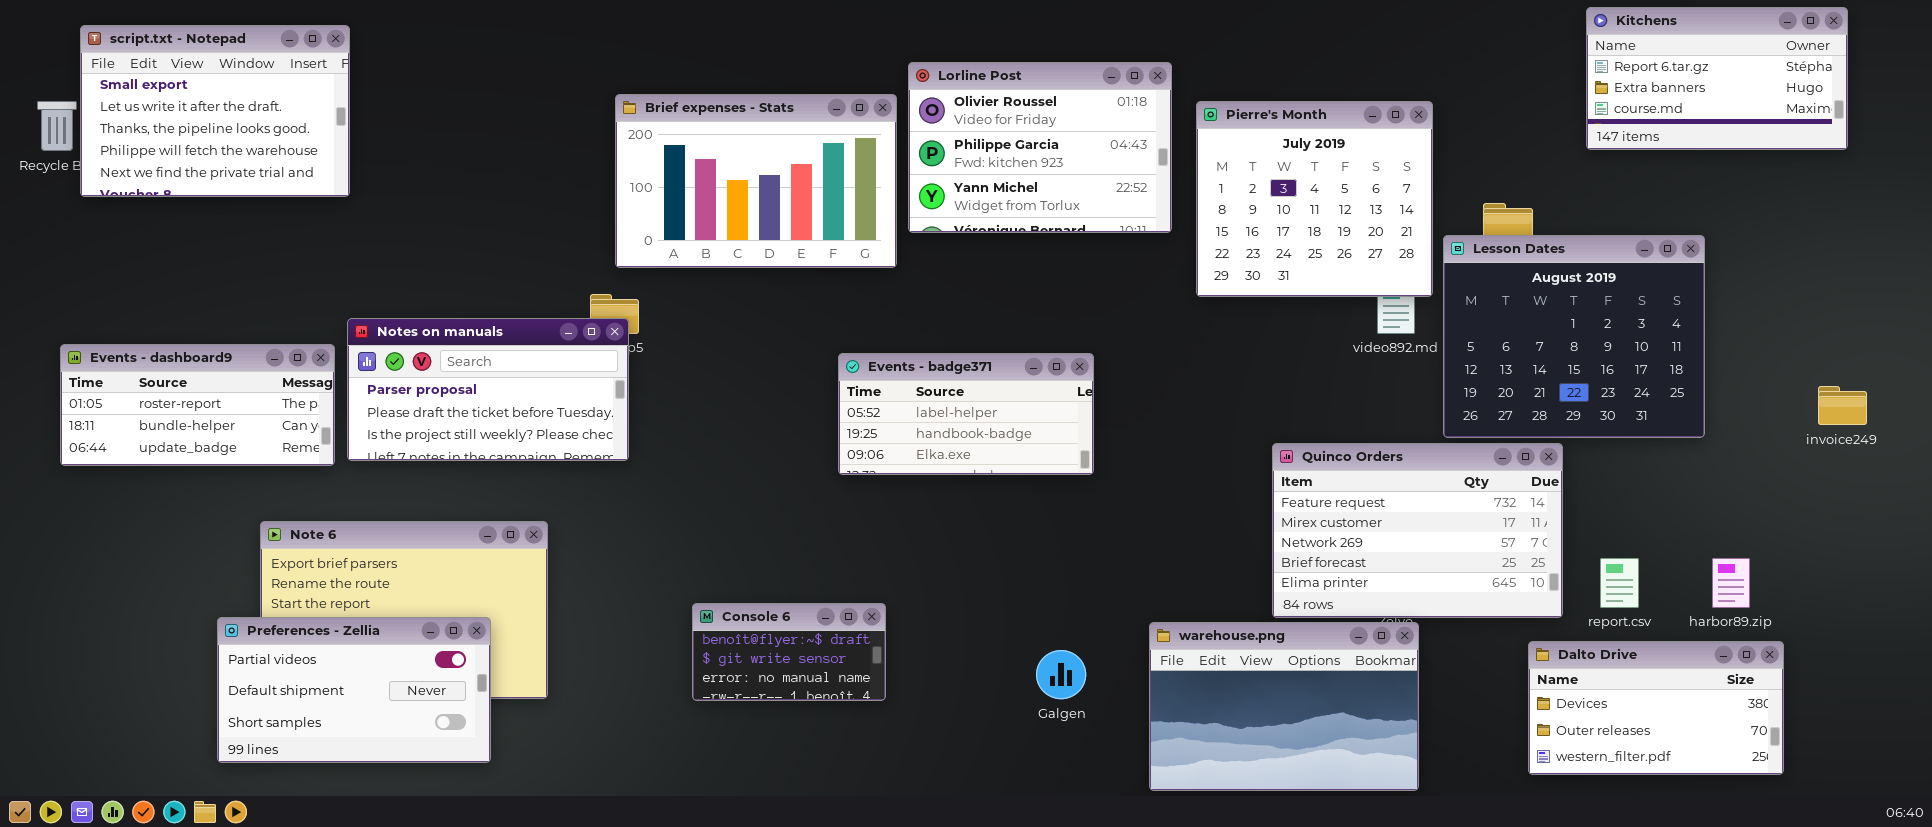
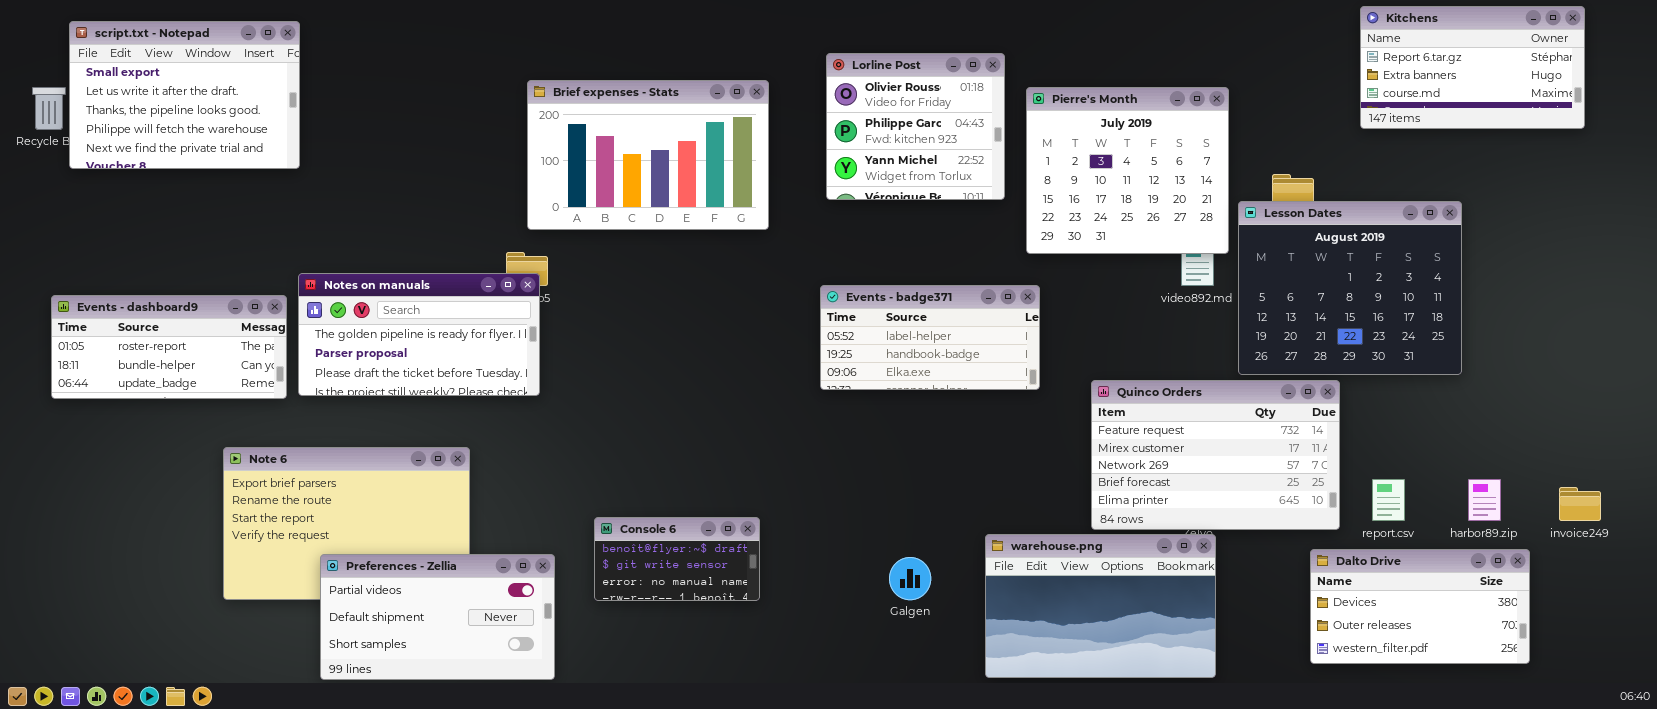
Lorline Post: [908,62,1172,233] -> [826,53,1005,200], resized
Notes on manuals: [347,318,629,461] -> [298,273,540,396], scrolled up 1 row
Events - badge371: [838,353,1094,475] -> [820,285,1040,390], moved
invoice249: [1818,386,1867,425] -> [1559,487,1601,521], moved
Preferences - Zellia: [217,617,491,763] -> [320,554,555,680], moved

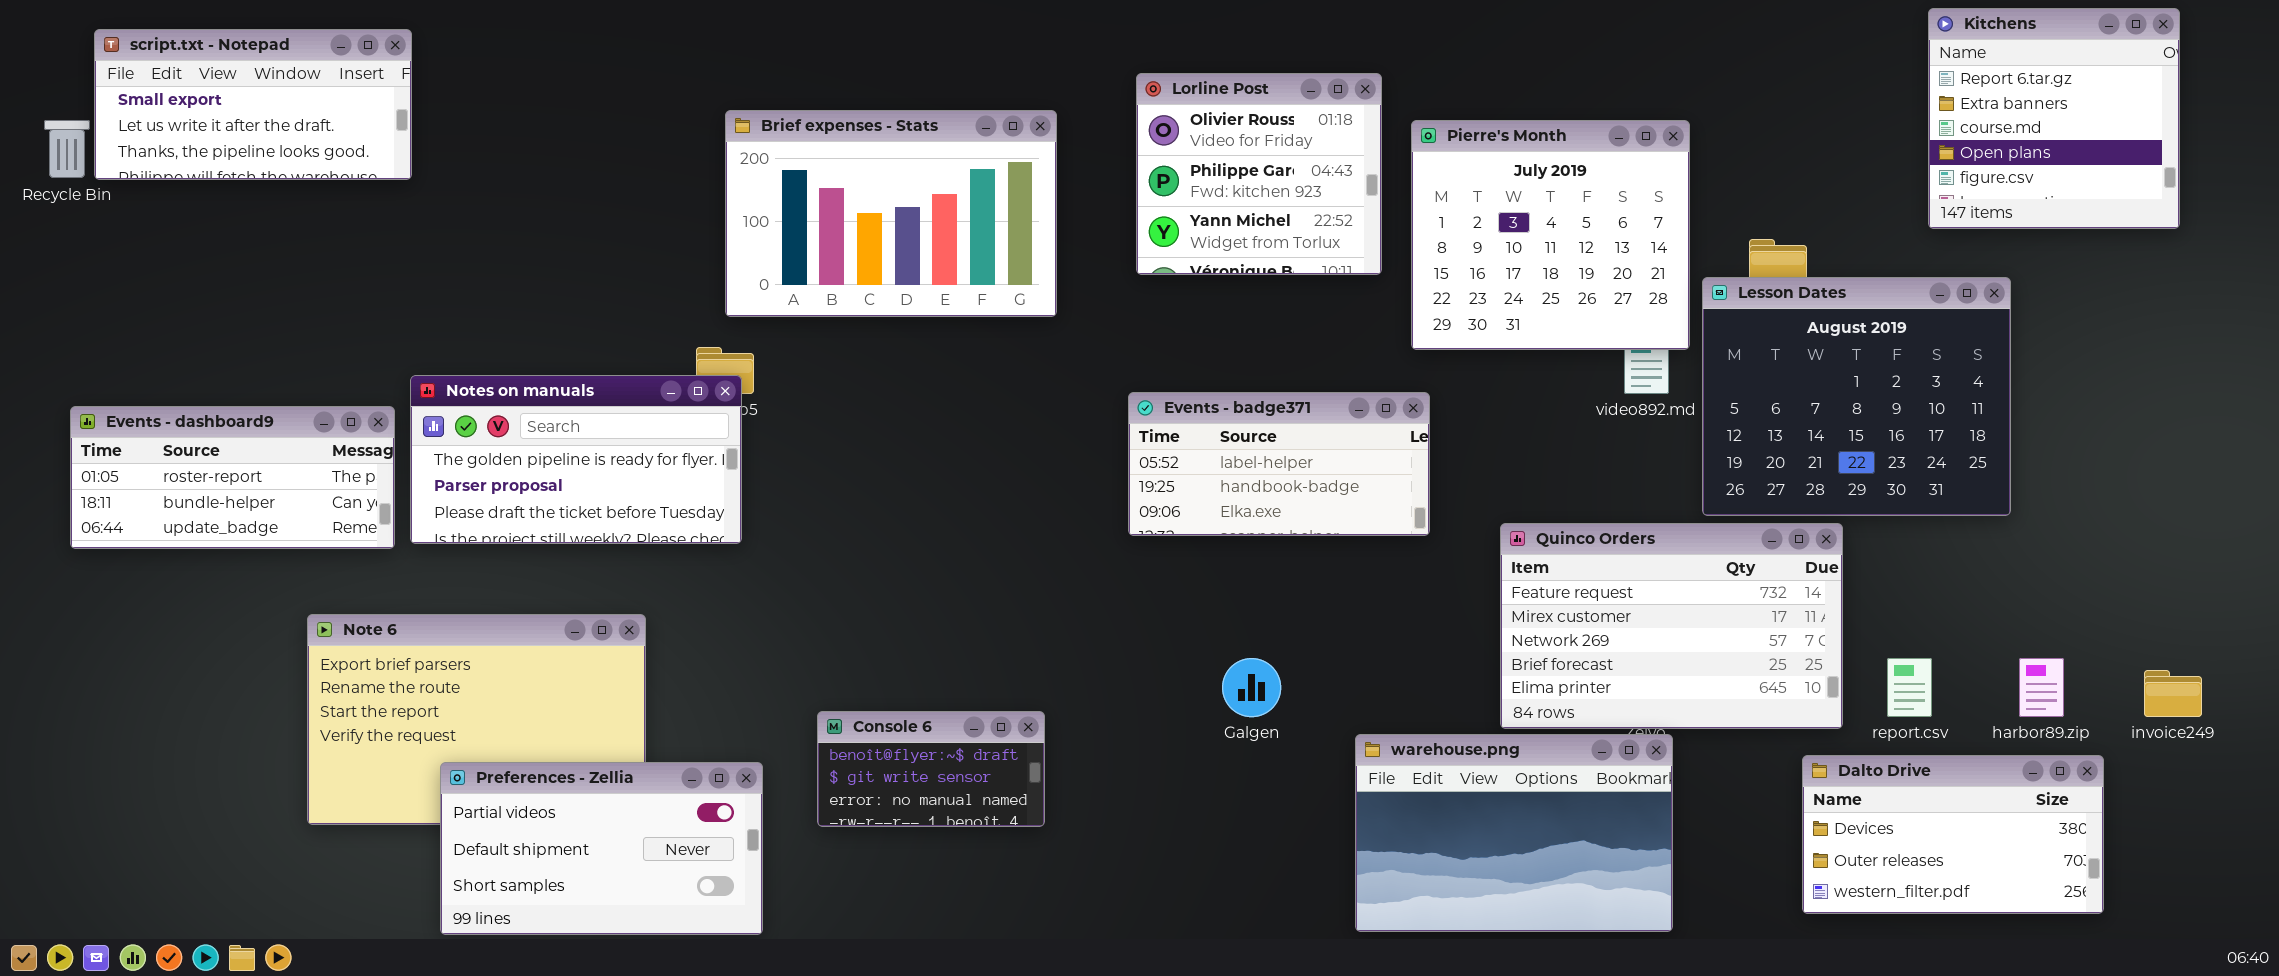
Kitchens: [1360,6,1585,129] -> [1928,8,2180,229], resized
script.txt - Notepad: [69,21,300,169] -> [94,29,412,180], resized
Galgen: [889,557,931,600] -> [1222,658,1281,717], moved

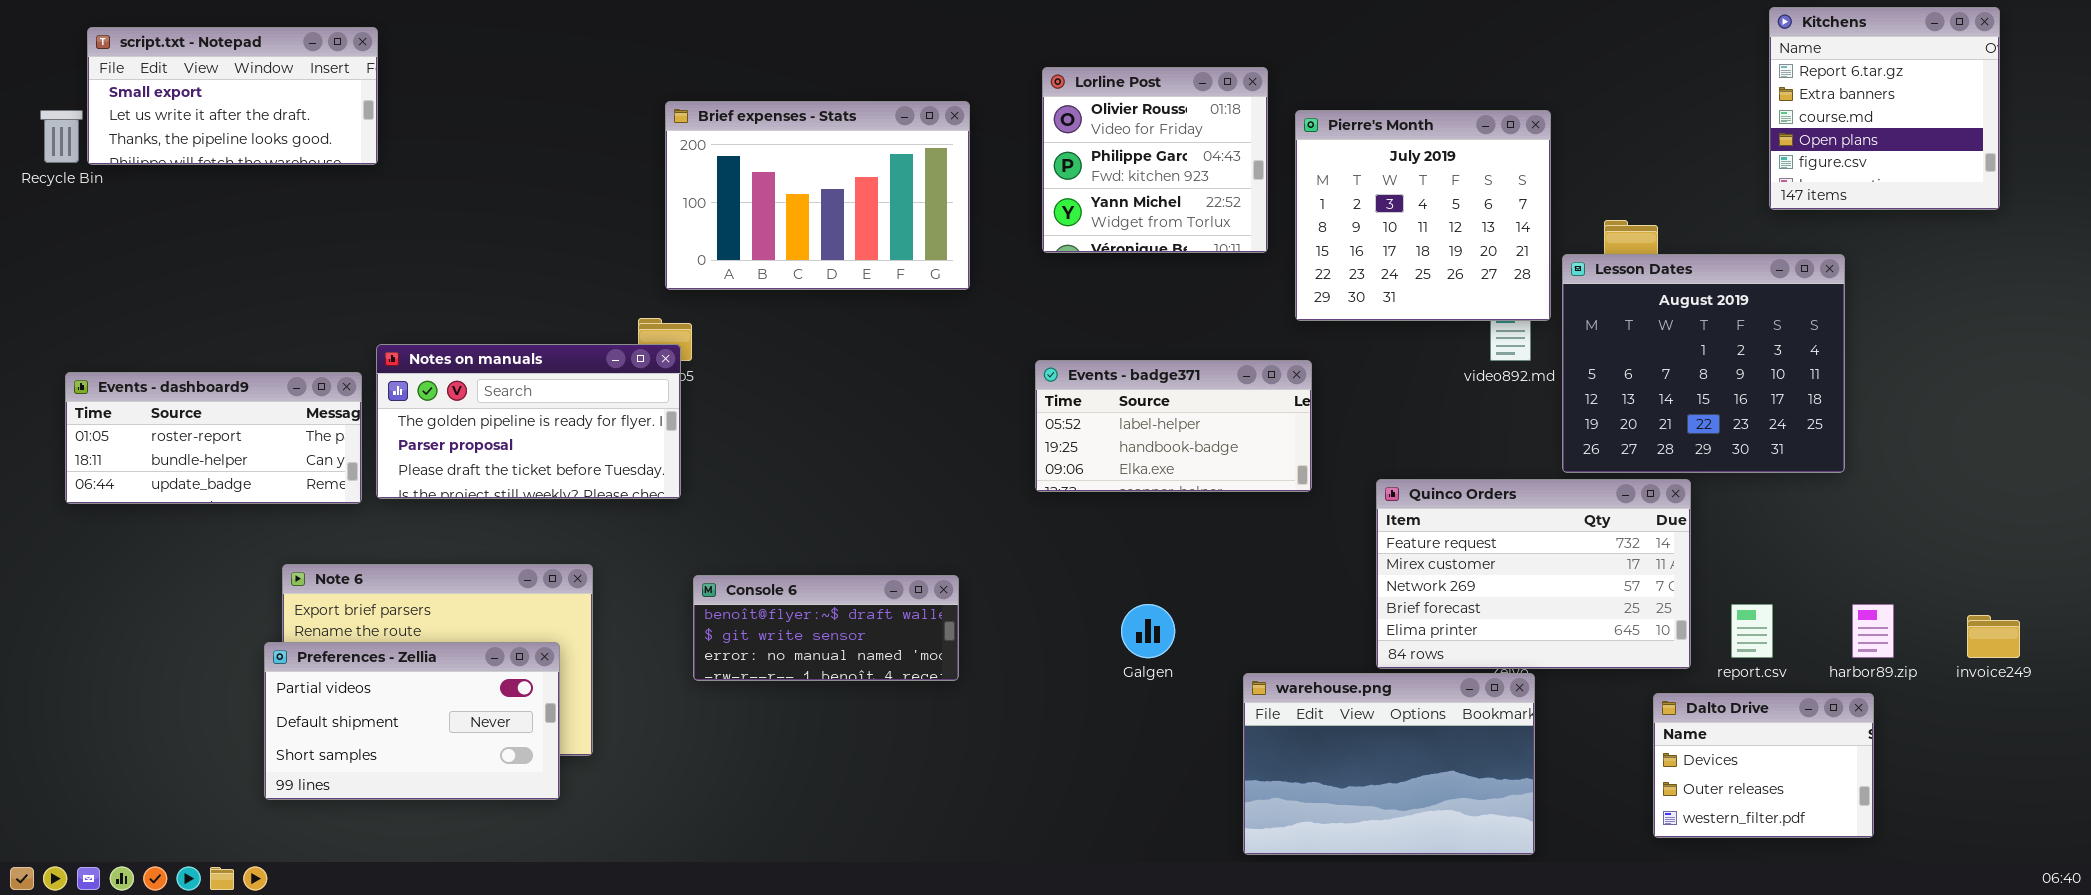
Console 6: [817,711,1045,827] -> [693,575,959,681], moved, resized
Dalto Drive: [1802,755,2104,914] -> [1653,693,1874,838], resized
Preferences - Zellia: [440,762,763,935] -> [264,642,560,800], moved

